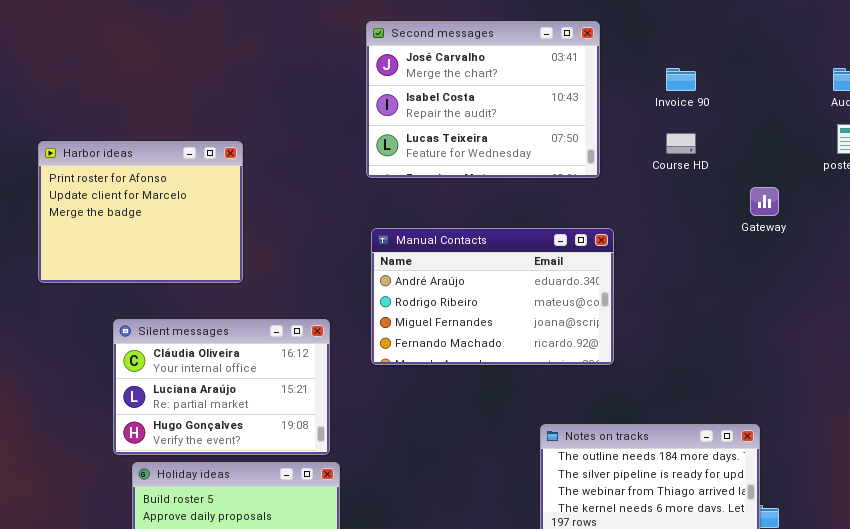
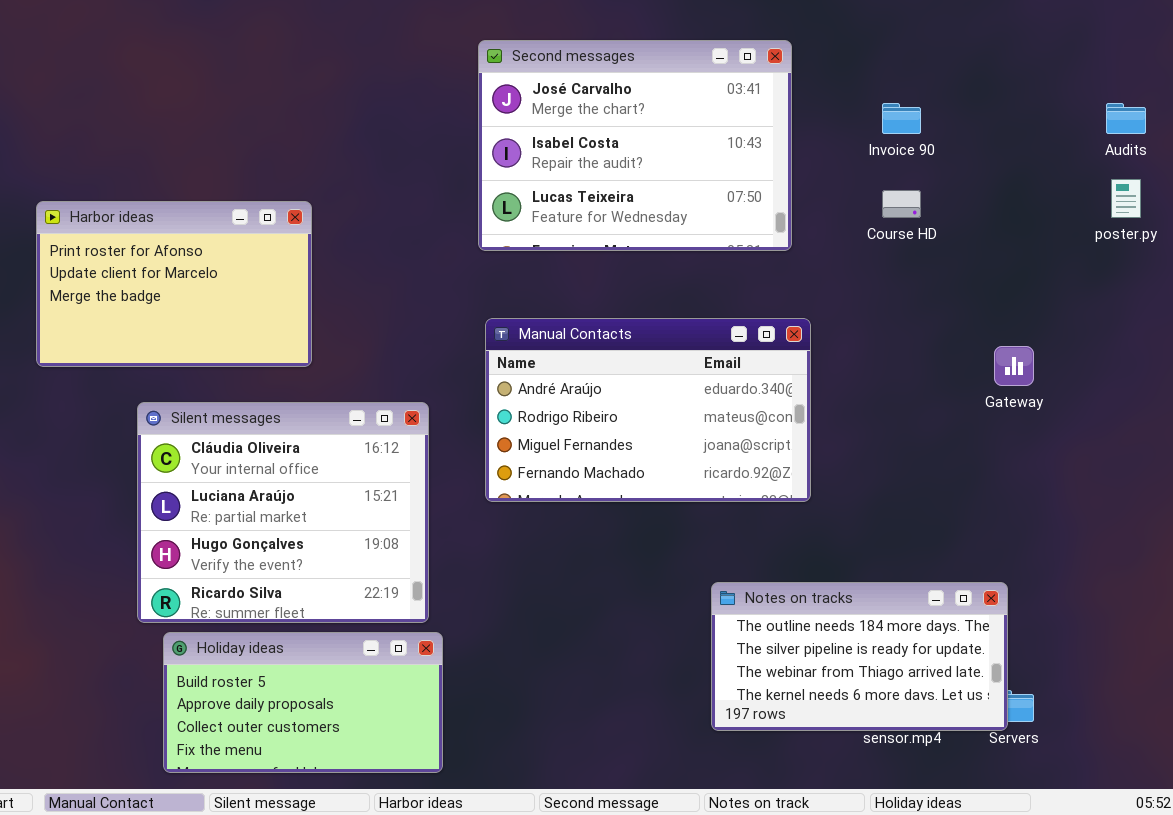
Harbor ideas: [38,141,243,283] -> [36,201,312,367], resized
Gateway: [750,187,779,216] -> [994,346,1034,386], moved
Silent messages: [113,319,330,455] -> [137,402,429,623], resized

